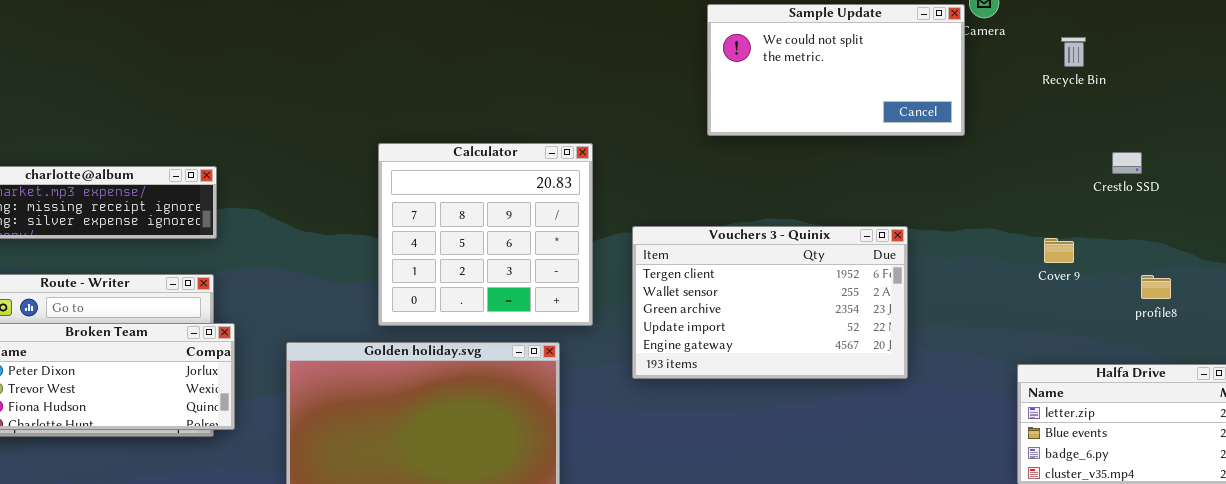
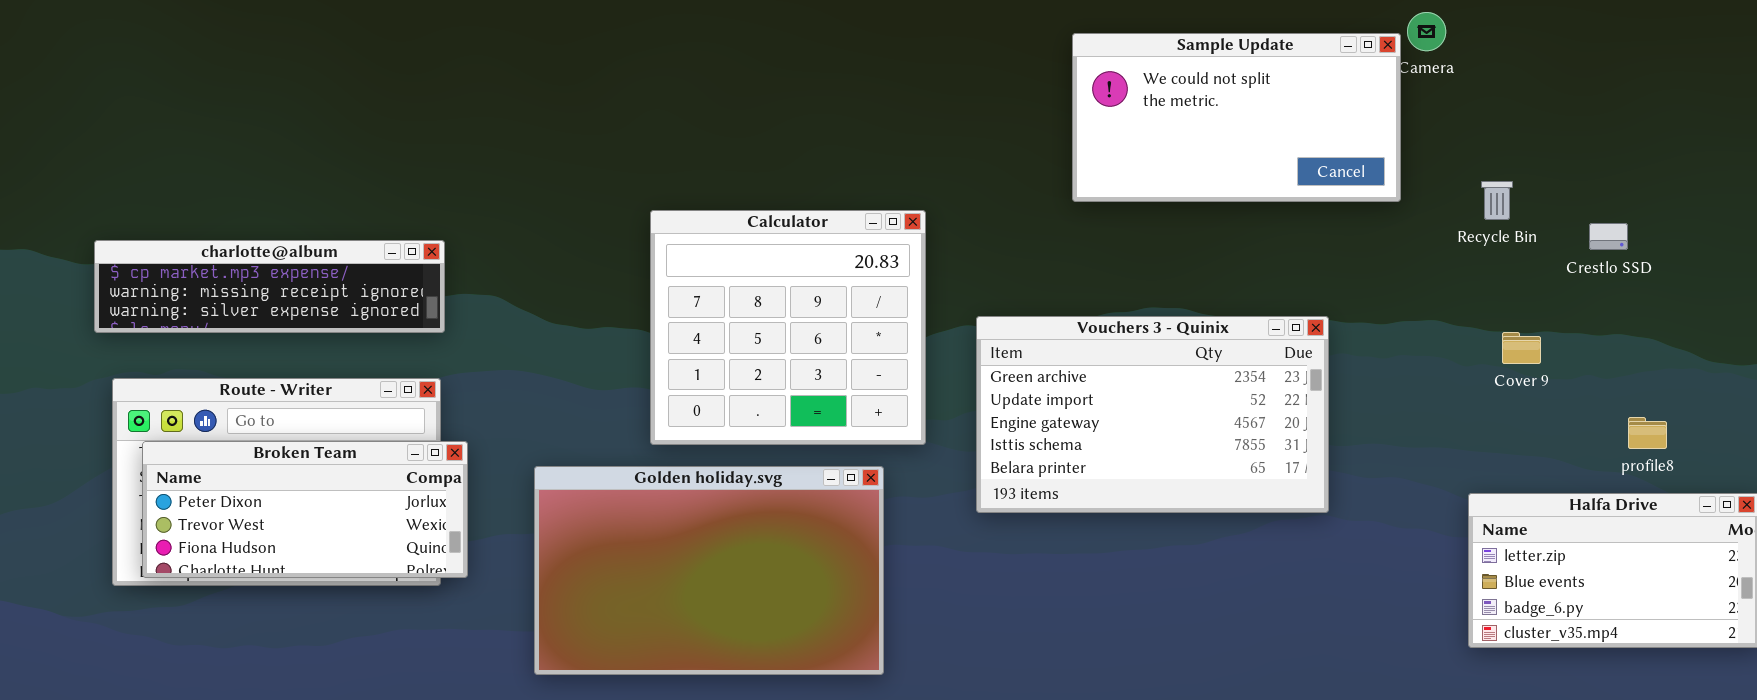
Recycle Bin: [1061,37,1086,67] -> [1481,181,1513,220], moved
Vouchers 3 - Quinix: [632,226,908,379] -> [976,316,1329,513], scrolled down 2 rows
profile8: [1141,275,1171,299] -> [1628,417,1667,449], moved

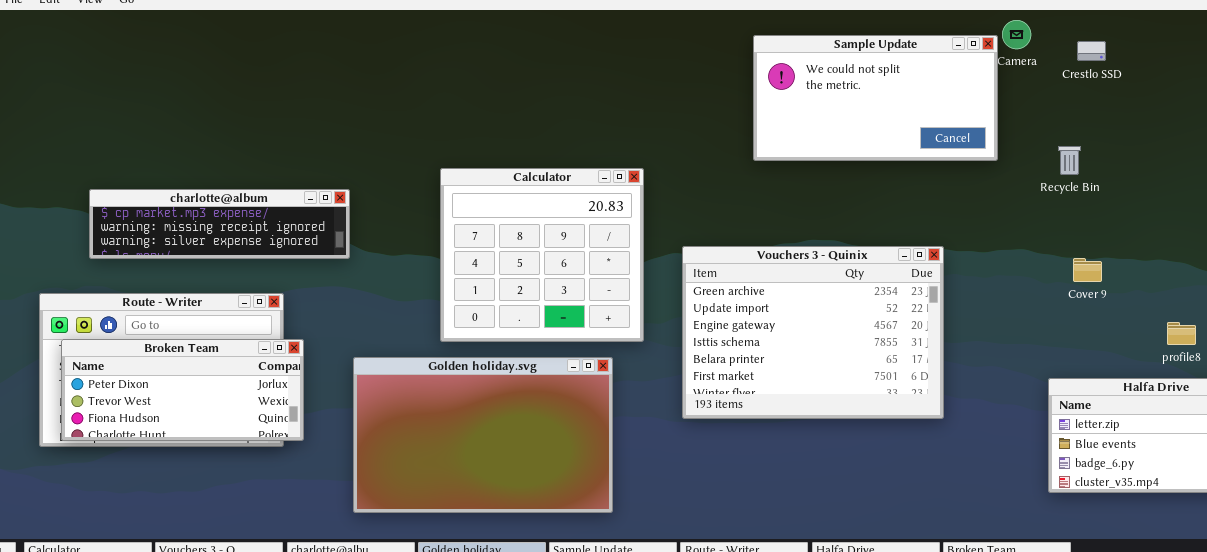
Crestlo SSD: [1589,223,1628,250] -> [1077,41,1106,61], moved
charlotte@album: [94,240,445,333] -> [89,189,350,259], moved
Vouchers 3 - Quinix: [976,316,1329,513] -> [682,246,944,419], resized

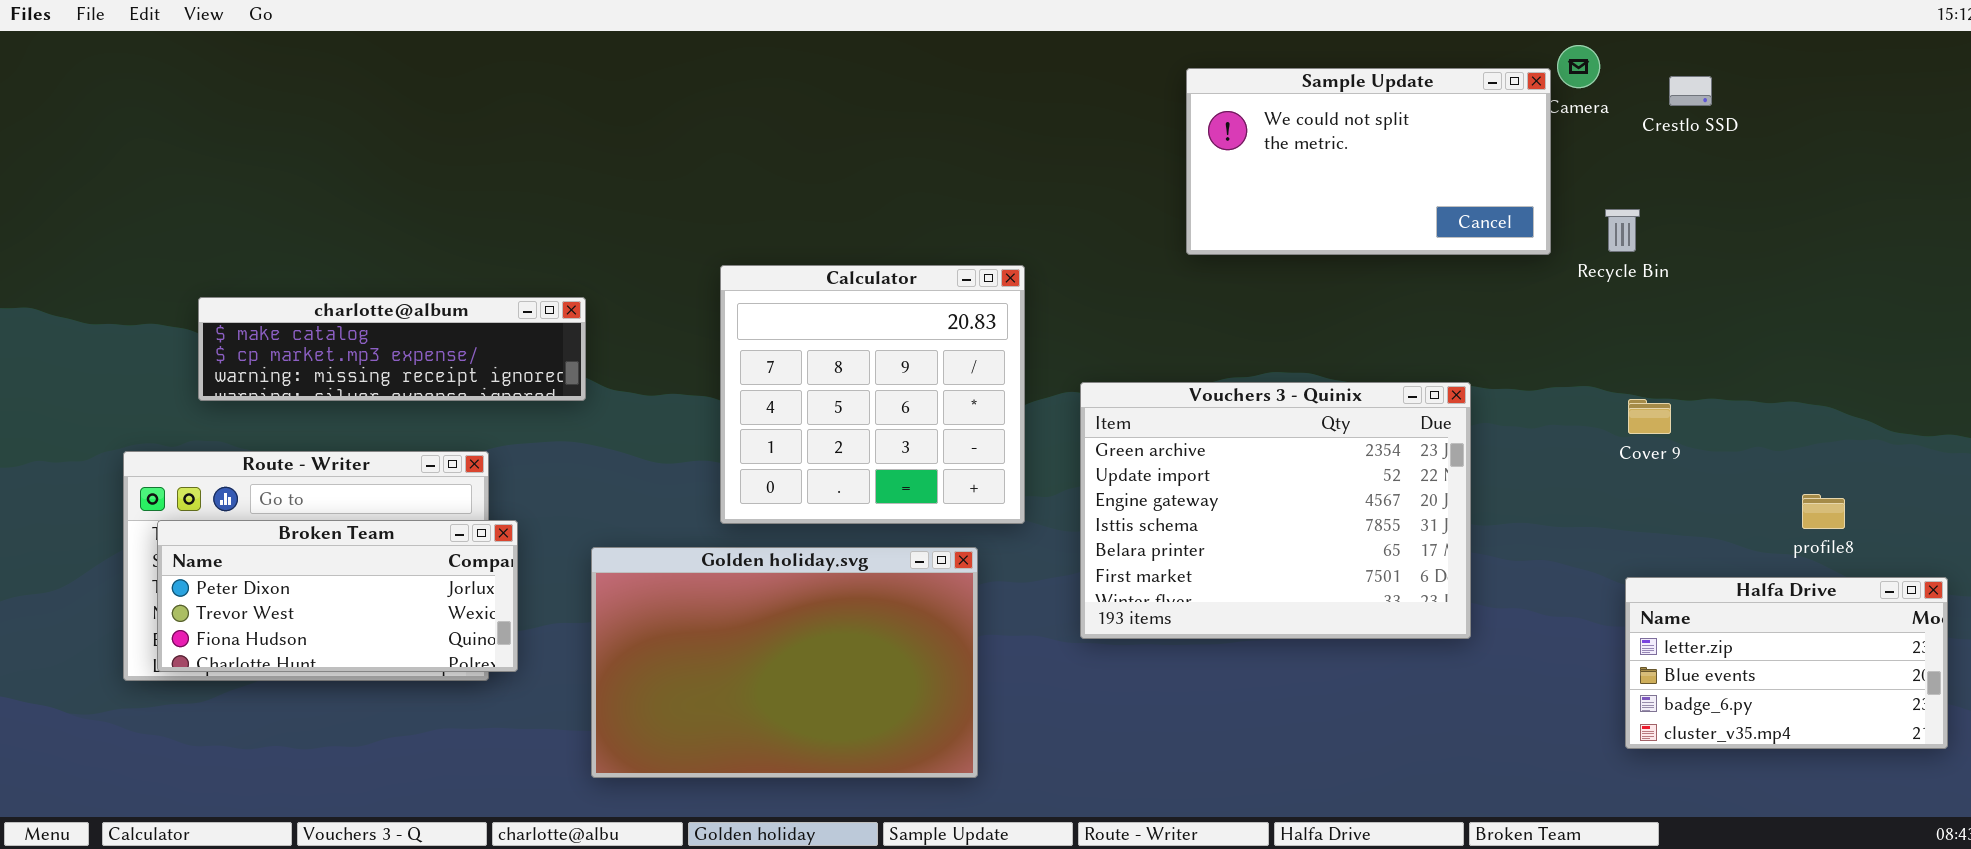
Recycle Bin: [1058,146,1081,175] -> [1605,209,1640,252], moved
charlotte@album: [89,189,350,259] -> [198,297,586,401], scrolled up 1 row
Cover 9: [1073,258,1102,282] -> [1628,399,1671,434], moved

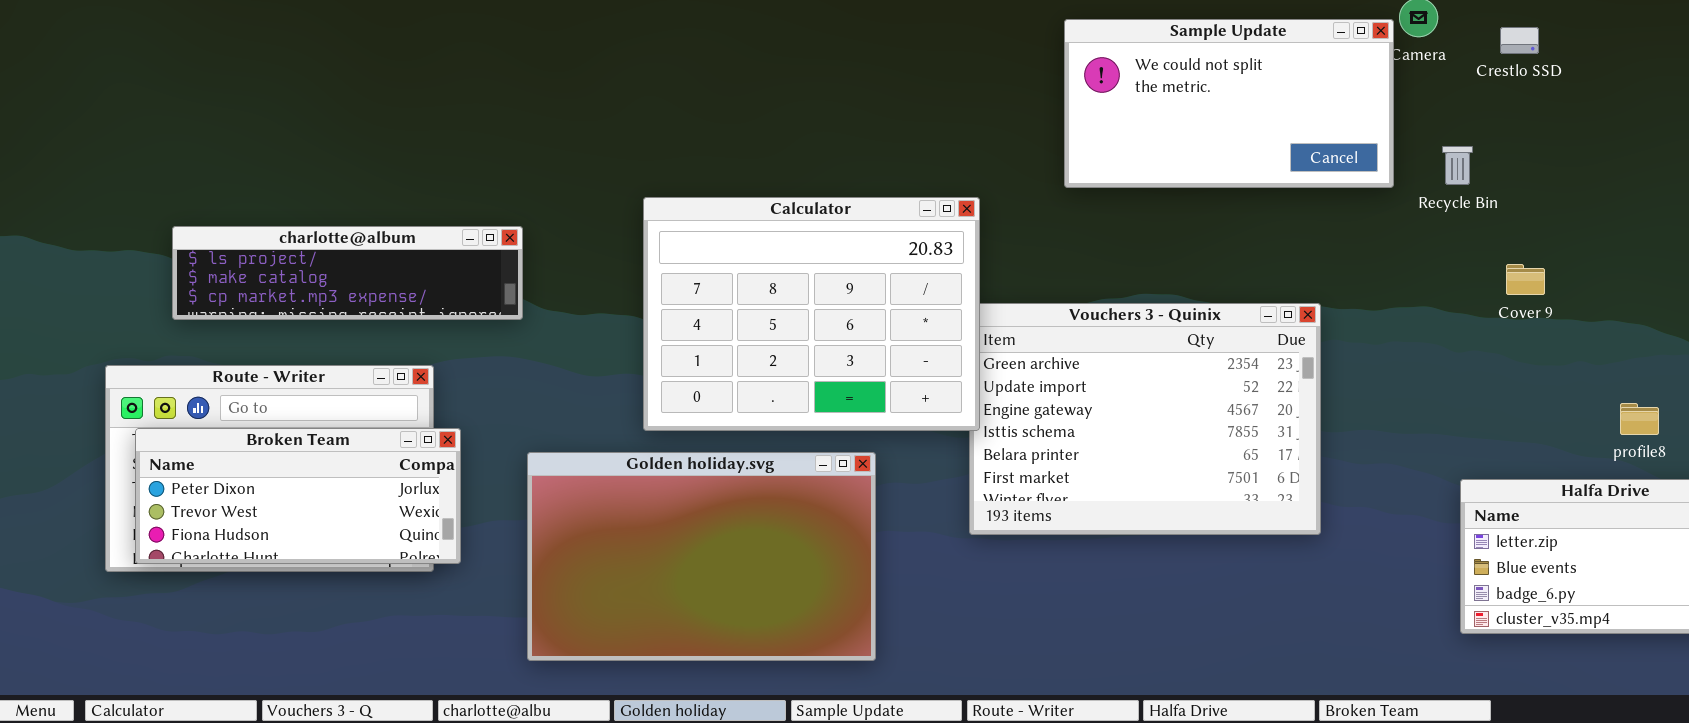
Calculator: [720,265,1025,524] -> [643,197,980,431], resized
charlotte@album: [198,297,586,401] -> [172,226,523,320], scrolled up 1 row
Cover 9: [1628,399,1671,434] -> [1506,264,1545,295], moved

